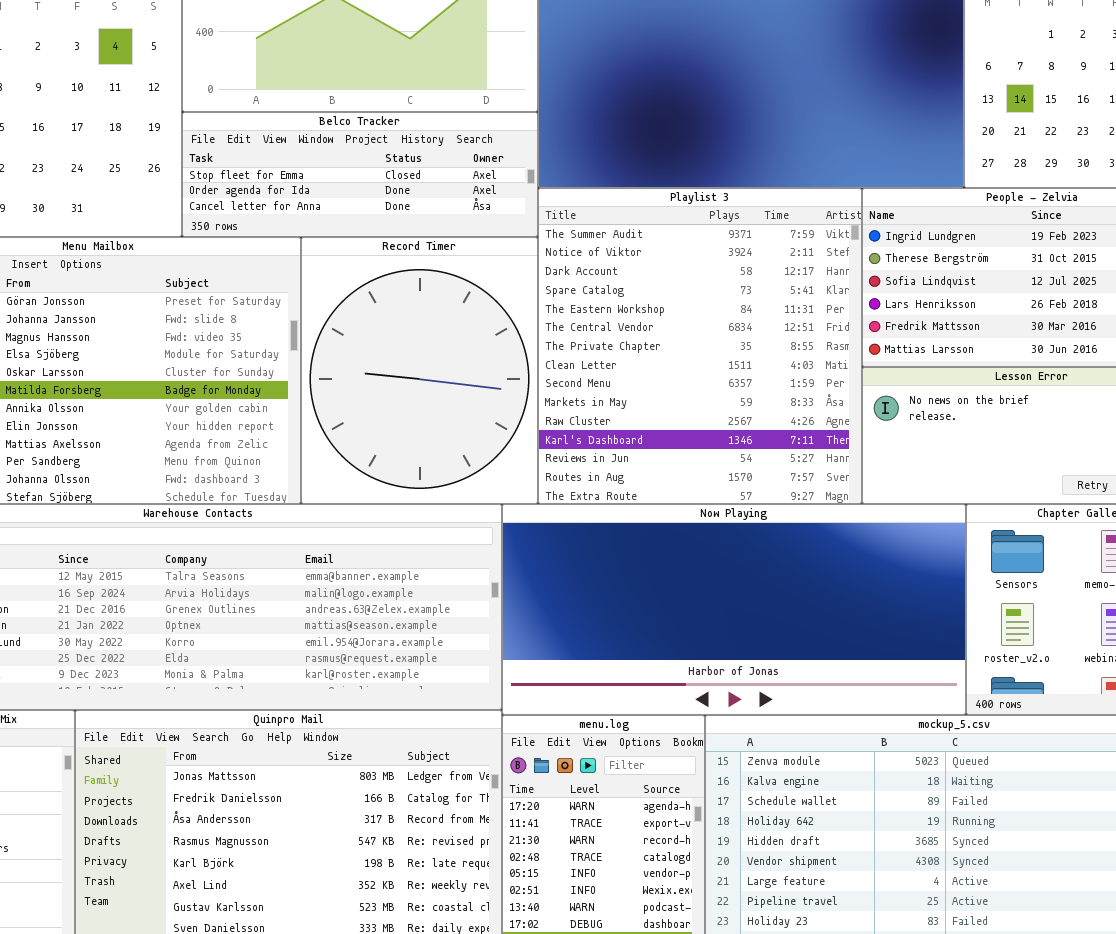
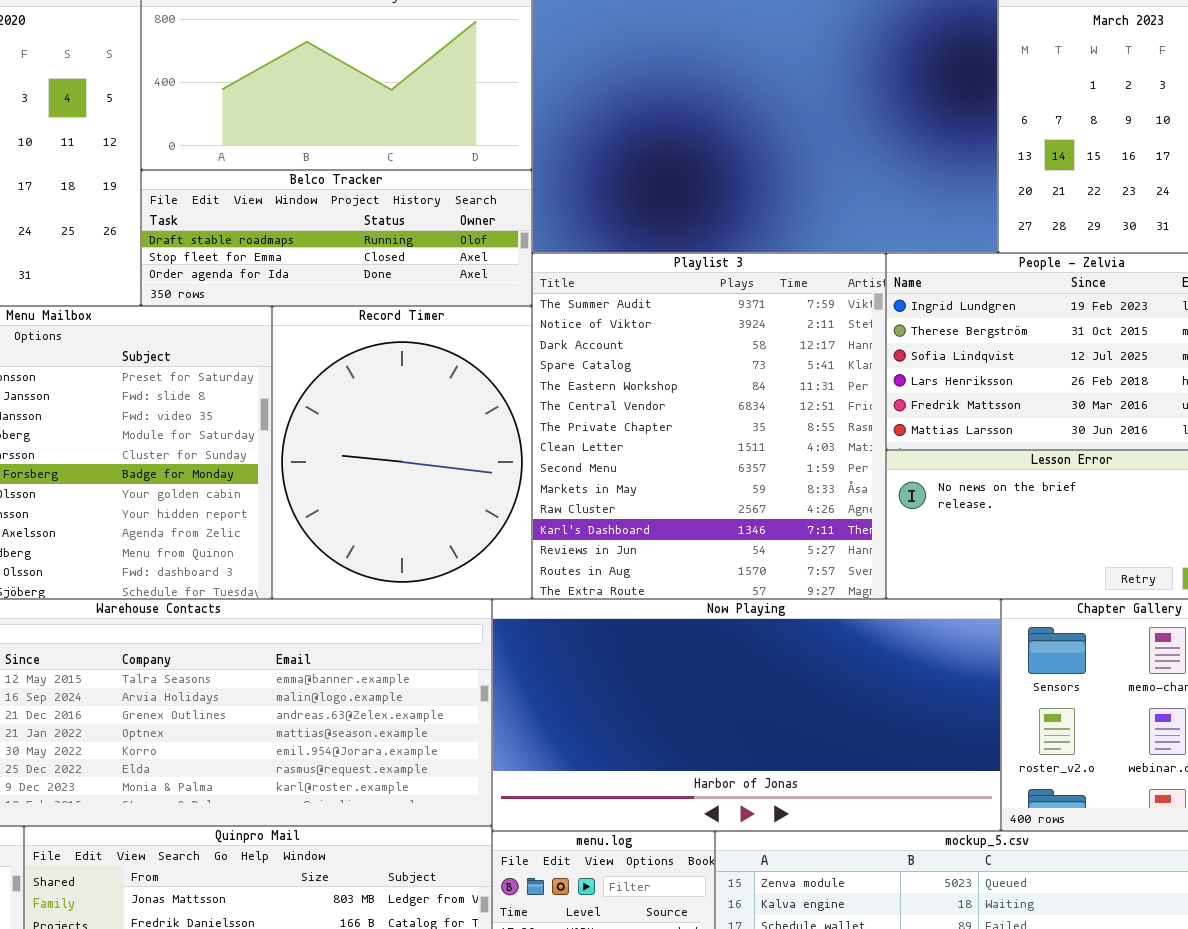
Belco Tracker: [182,112,538,237] -> [141,170,532,306], scrolled up 1 row

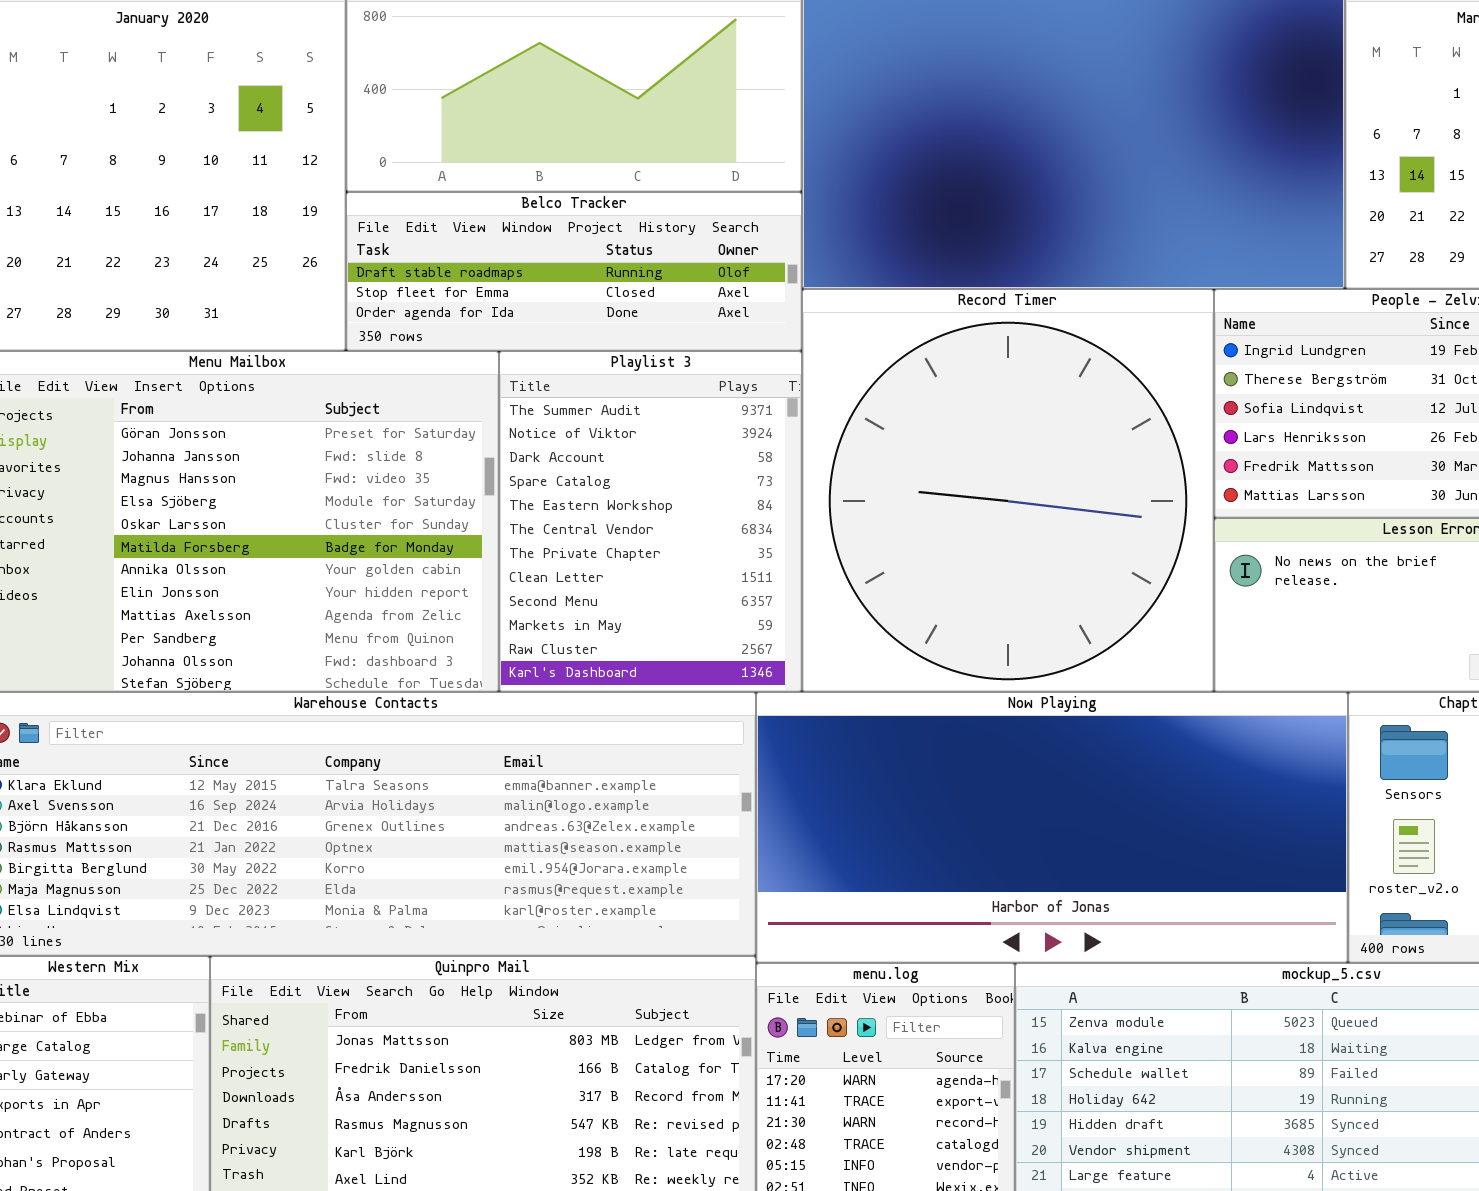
Playlist 3: [532,253,886,599] -> [499,351,802,692], moved, resized
Record Timer: [272,306,532,599] -> [802,289,1214,692], moved, resized

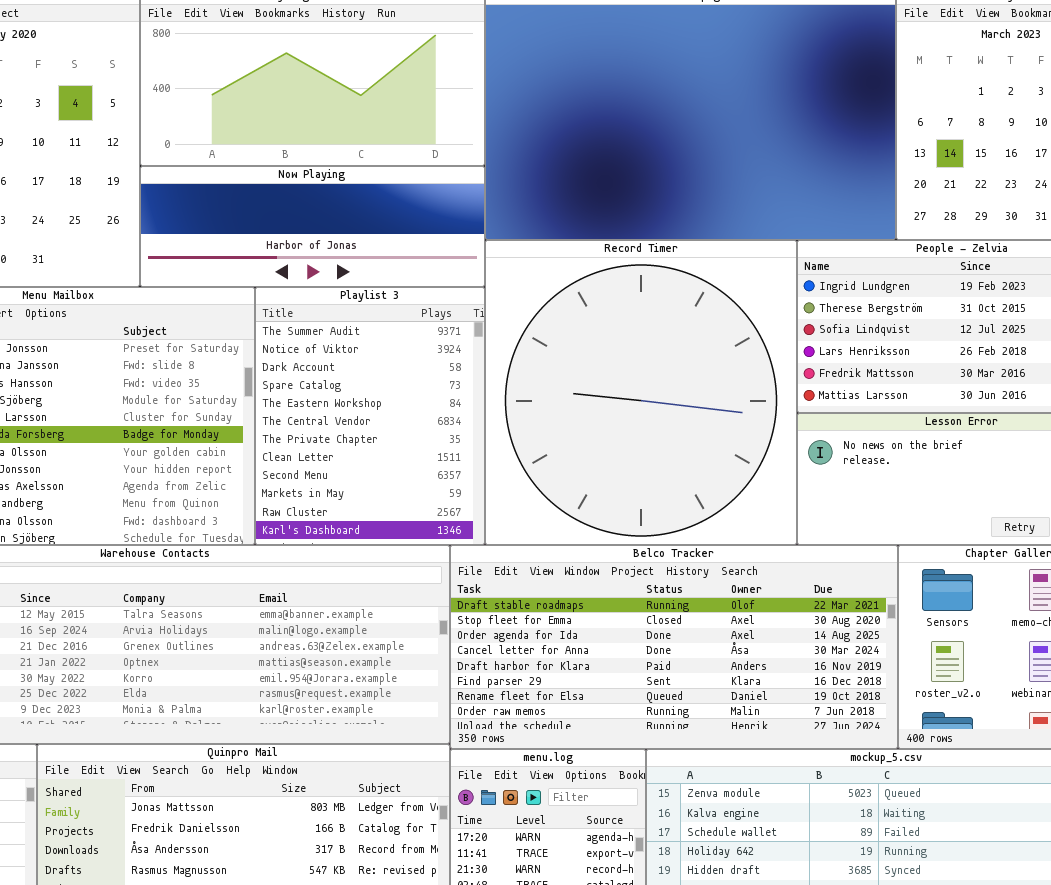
Belco Tracker: [346,192,802,351] -> [450,545,898,749], moved, resized
Now Playing: [756,692,1348,963] -> [140,166,485,287], moved, resized

